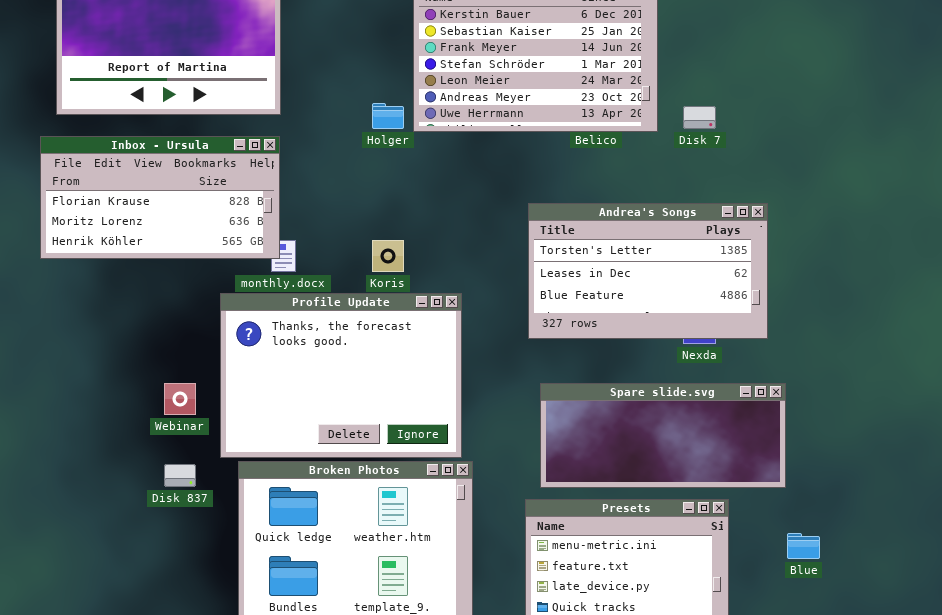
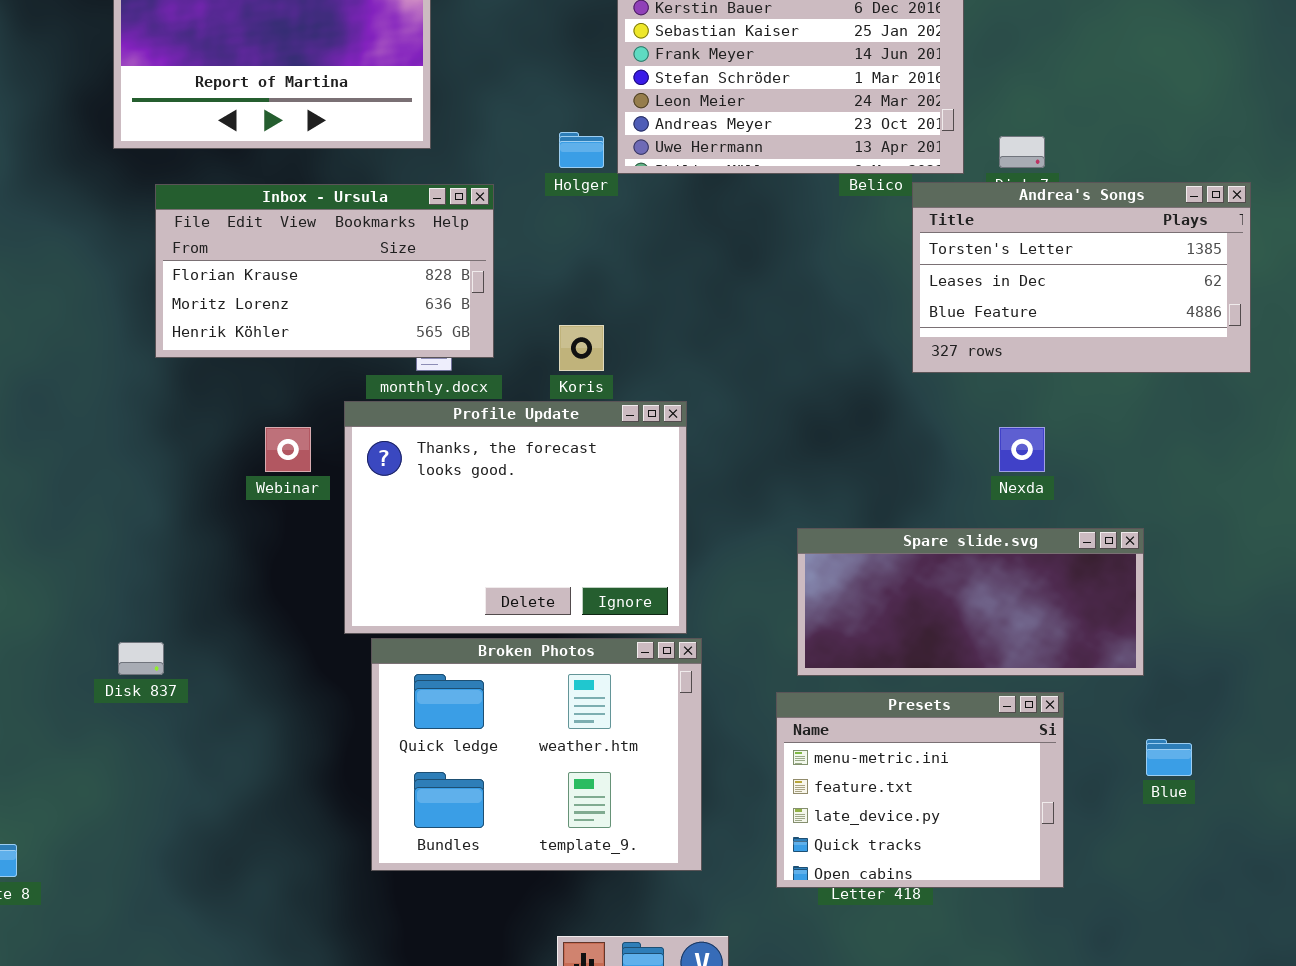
Inbox - Ursula: [40,136,280,259] -> [155,184,494,358], moved
Andrea's Songs: [528,203,768,339] -> [912,182,1251,373], moved
Webinar: [164,383,196,415] -> [265,427,311,472], moved
Disk 837: [164,464,196,487] -> [118,642,164,675], moved

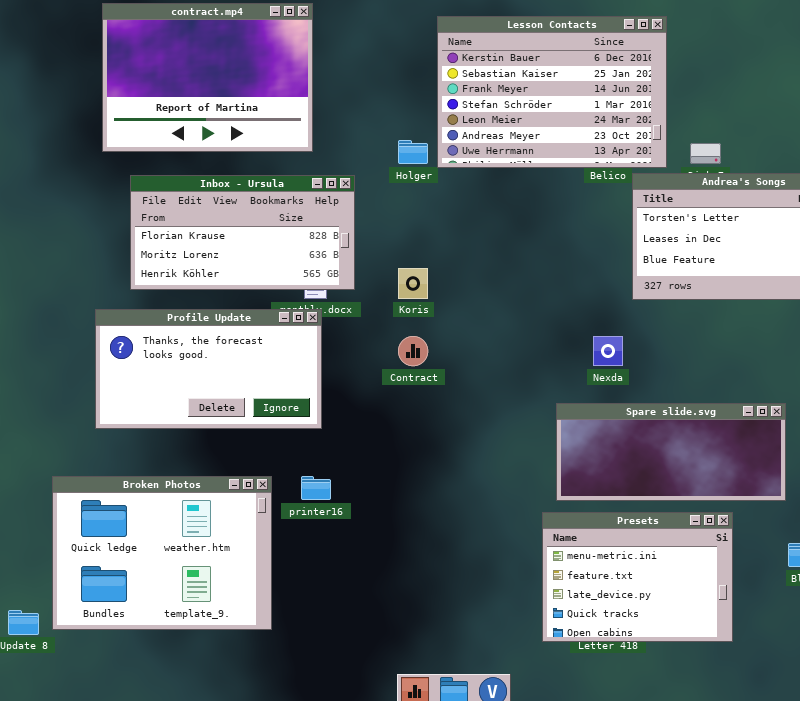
Profile Update: [344,401,687,634] -> [95,309,322,429], moved, resized
Nexda: [999,427,1045,472] -> [593,336,623,366], moved
Broken Photos: [371,638,702,871] -> [52,476,272,630], moved

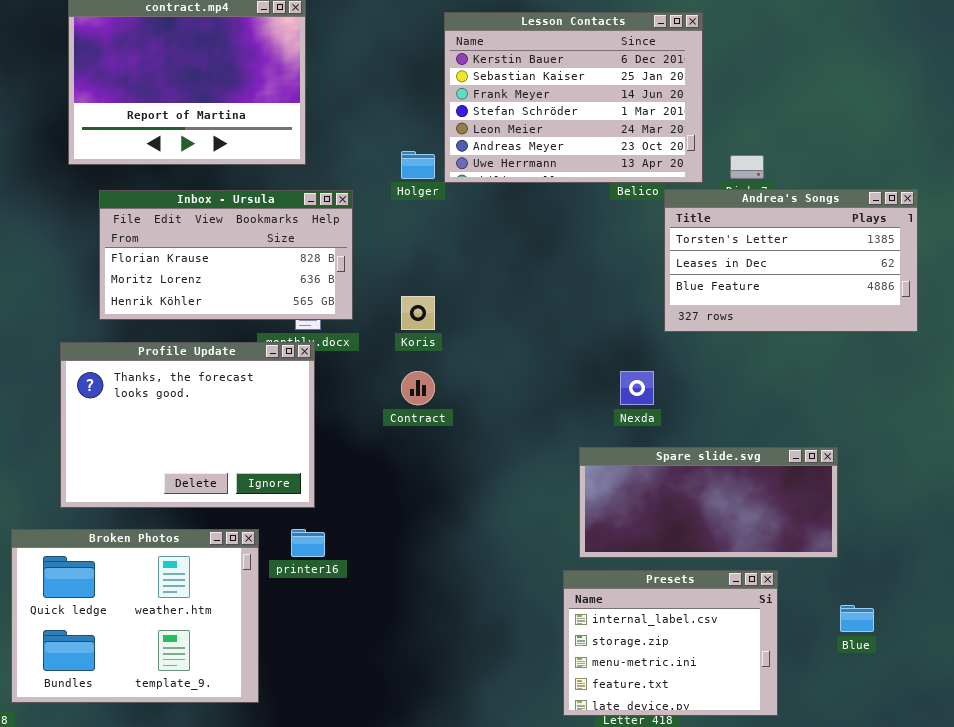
Profile Update: [95,309,322,429] -> [60,342,315,508], resized
Presets: [542,512,733,642] -> [563,570,778,716], scrolled up 2 rows

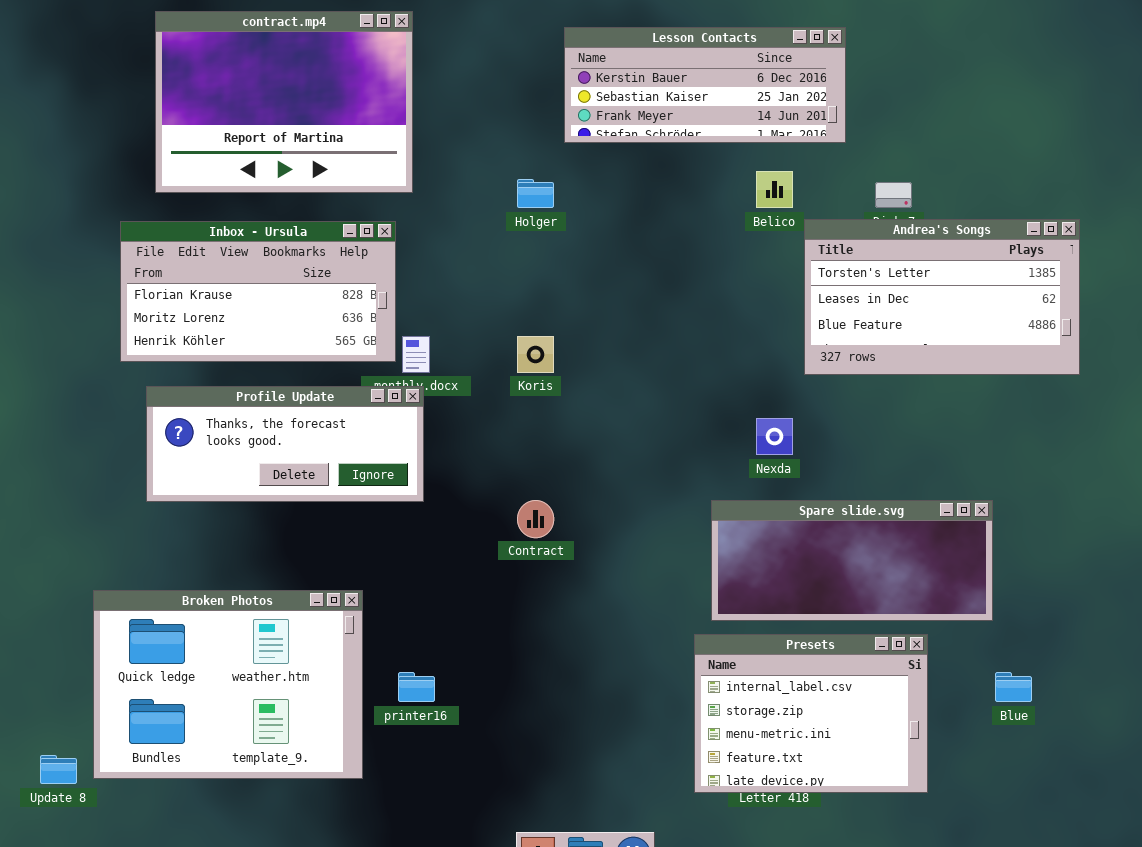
Lesson Contacts: [444,12,703,183] -> [564,27,846,143], resized
Inbox - Ursula: [99,190,353,320] -> [120,221,396,362], moved
Profile Update: [60,342,315,508] -> [146,386,424,502], resized
Contract: [401,371,435,405] -> [517,500,554,538], moved
printer16: [291,529,325,557] -> [398,672,435,702], moved

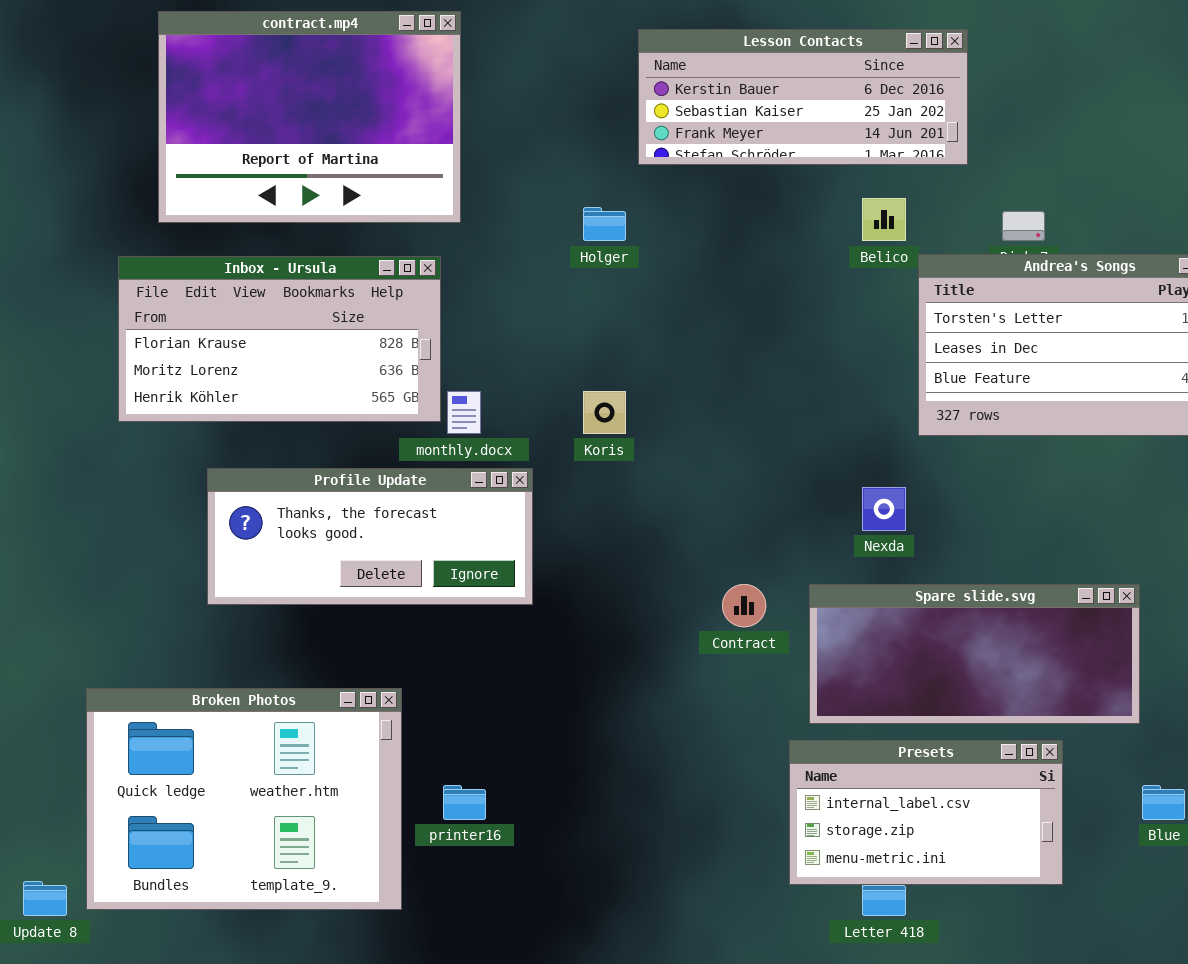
Profile Update: [146,386,424,502] -> [207,468,533,605], moved
Contract: [517,500,554,538] -> [722,584,766,627], moved
Presets: [694,634,928,793] -> [789,740,1063,885], resized

